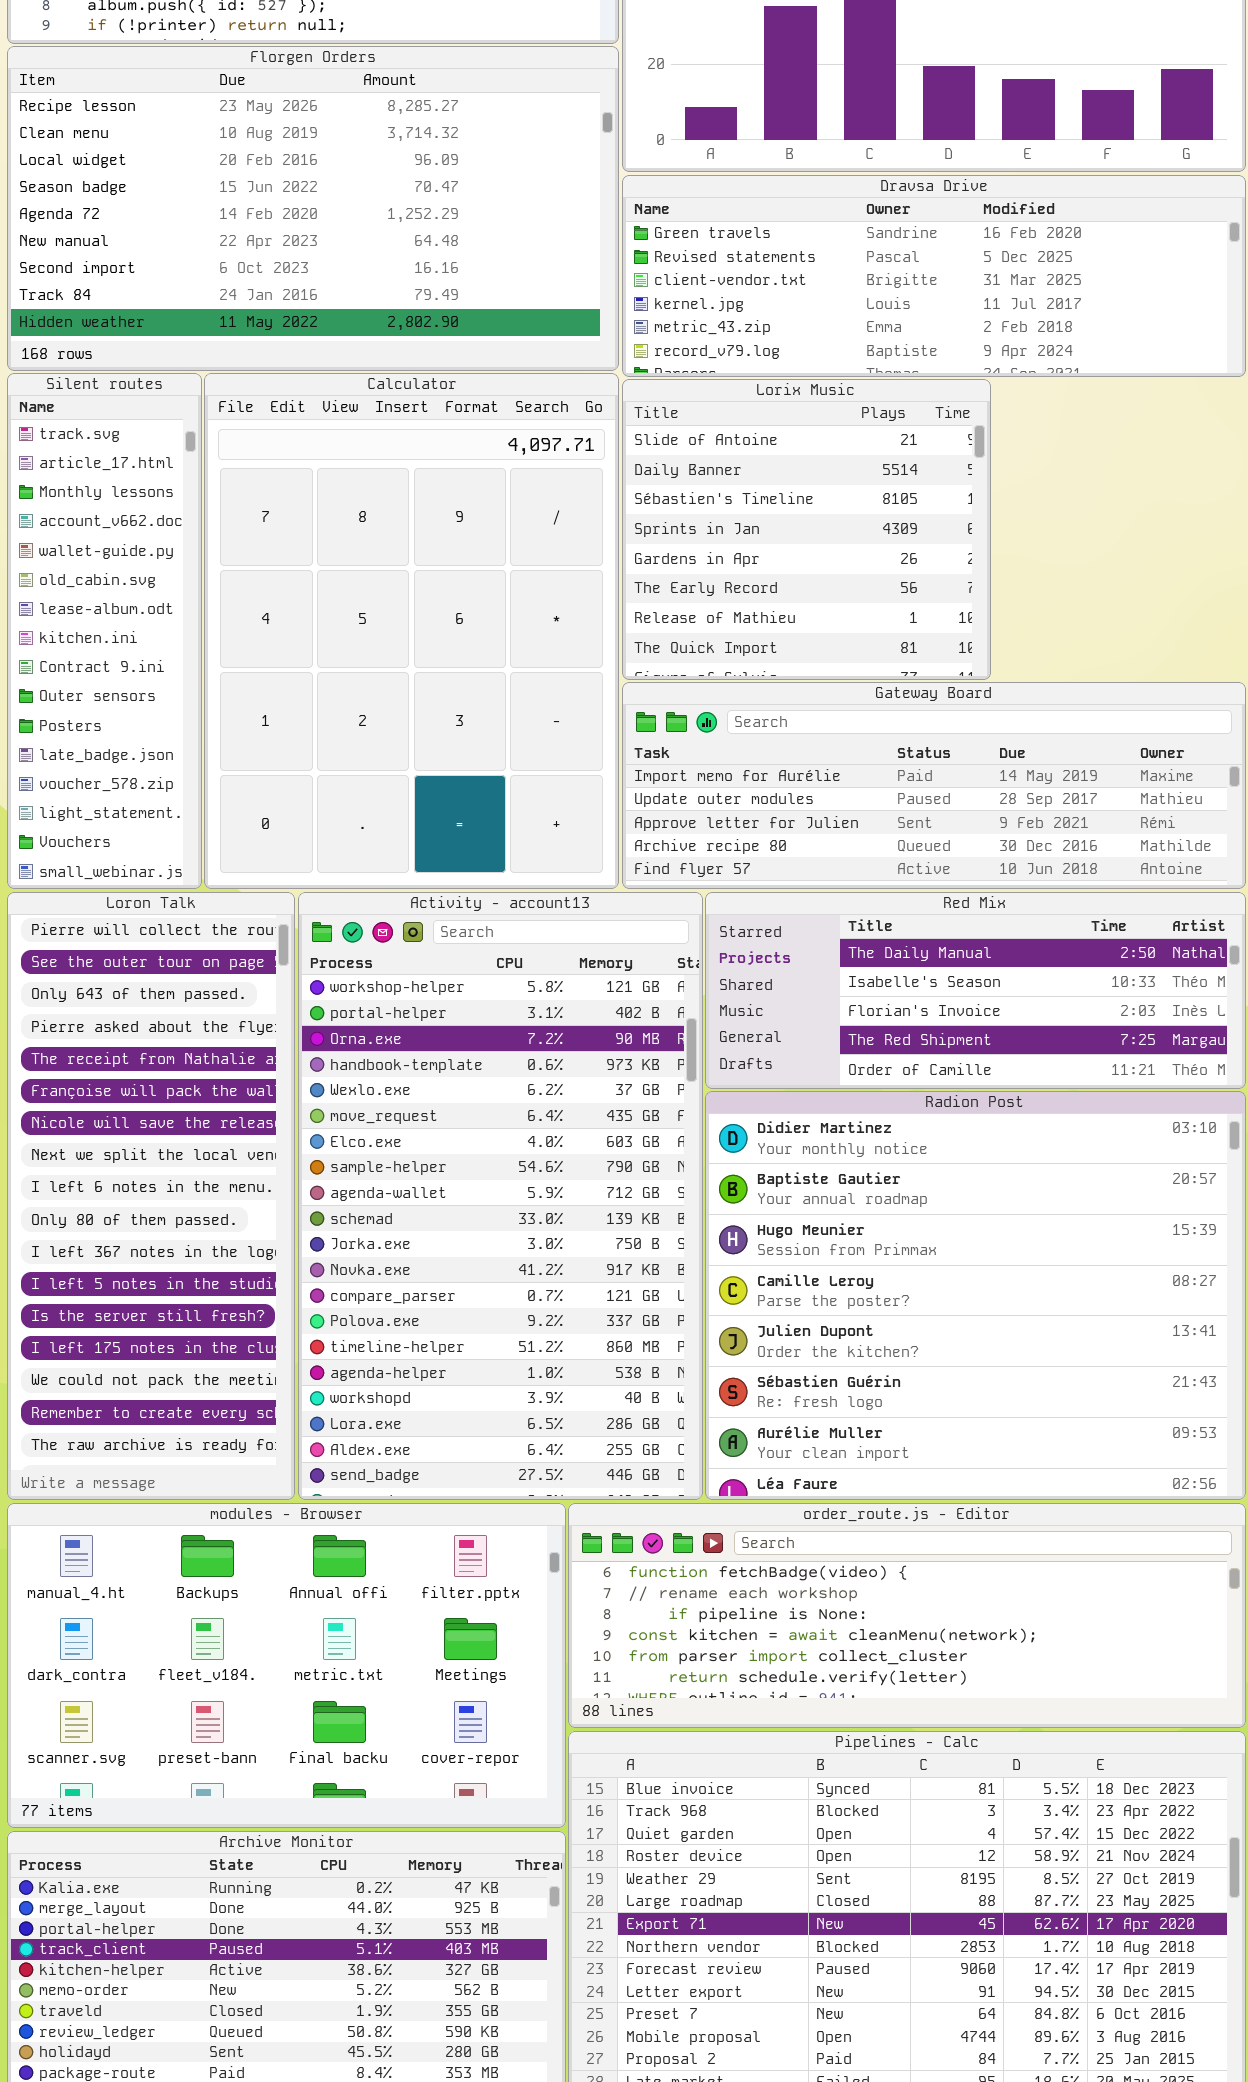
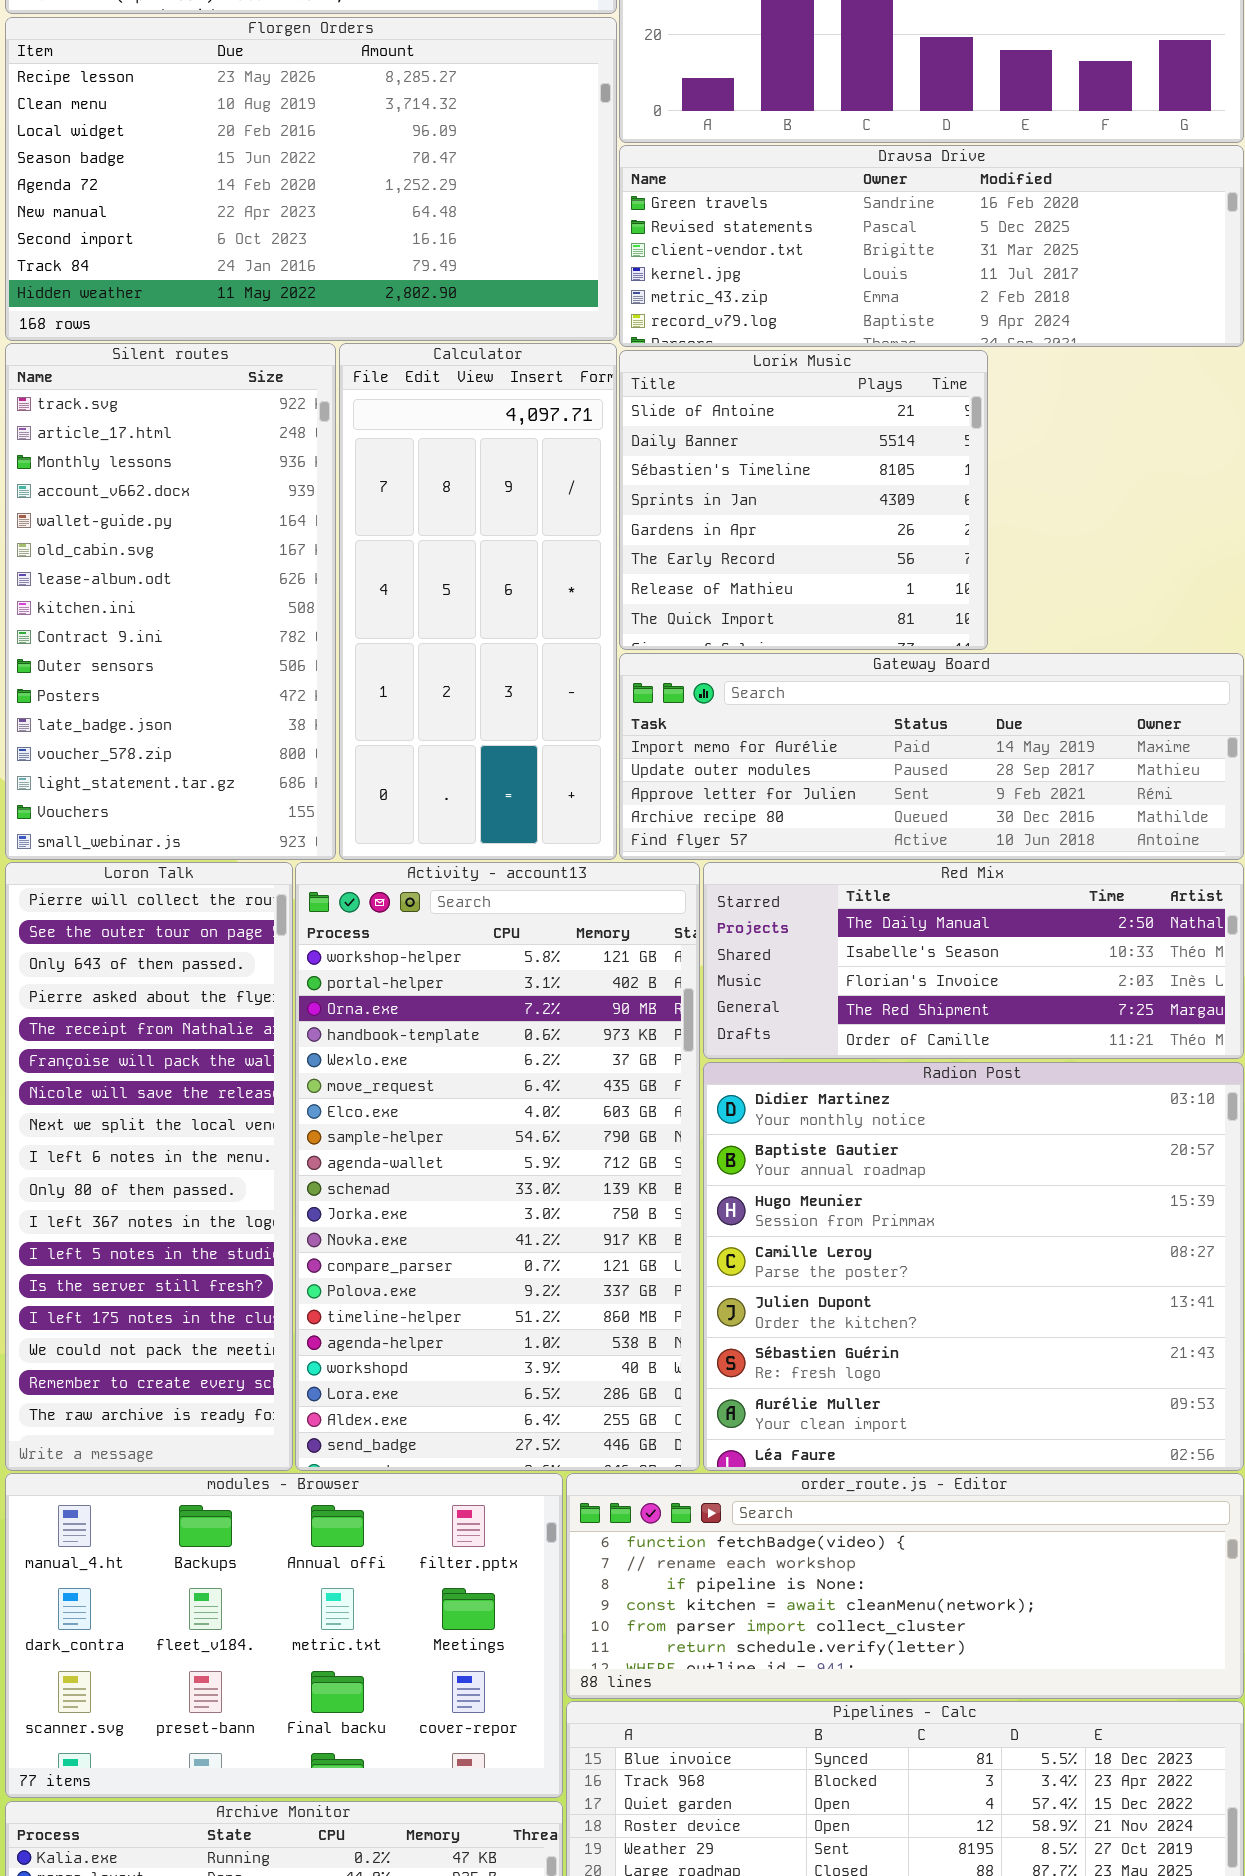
Silent routes: [7,373,202,889] -> [5,343,336,860], resized
Calculator: [204,373,619,889] -> [339,343,617,860], resized

